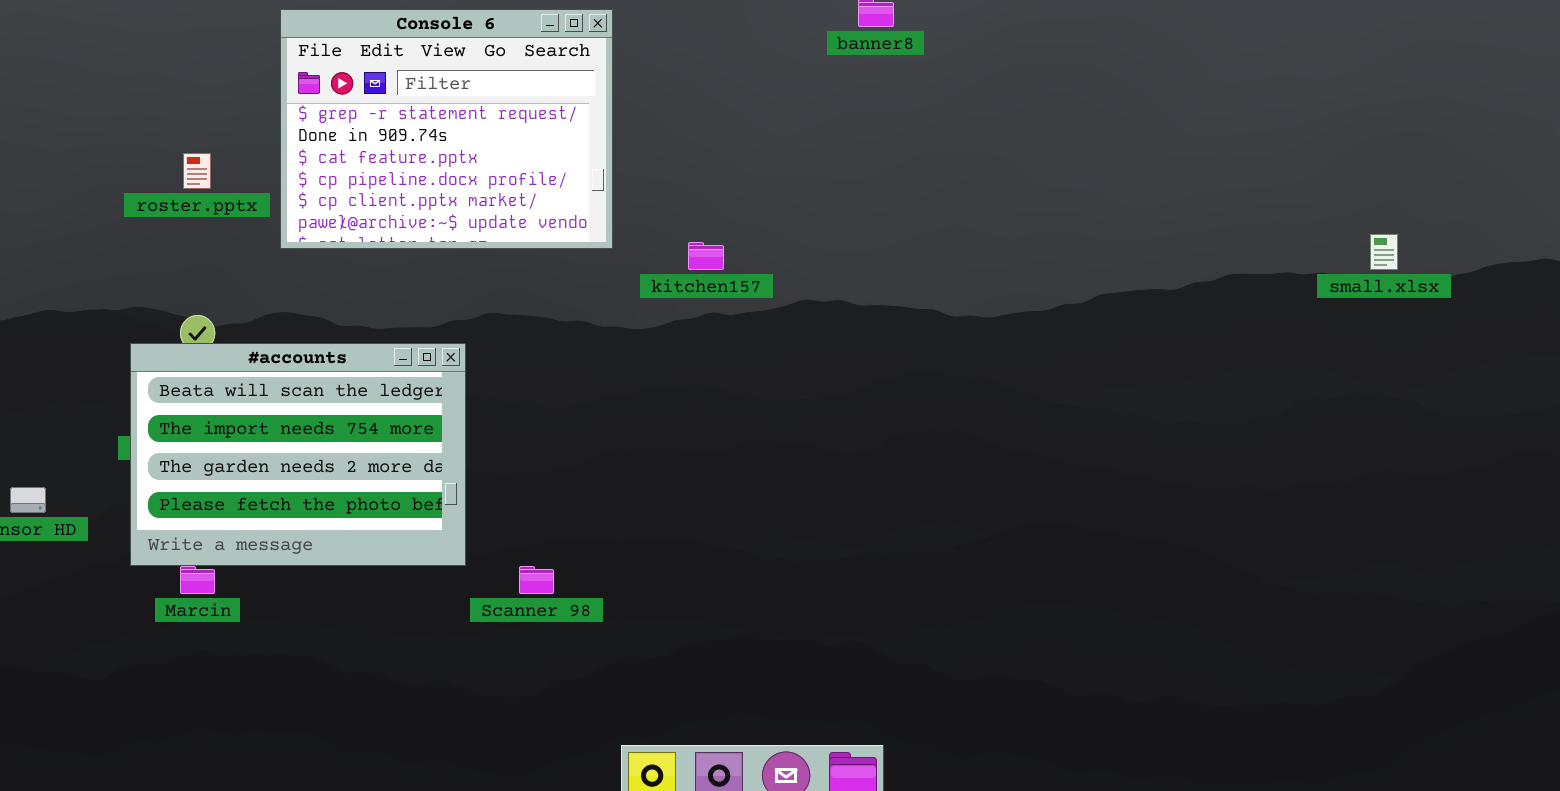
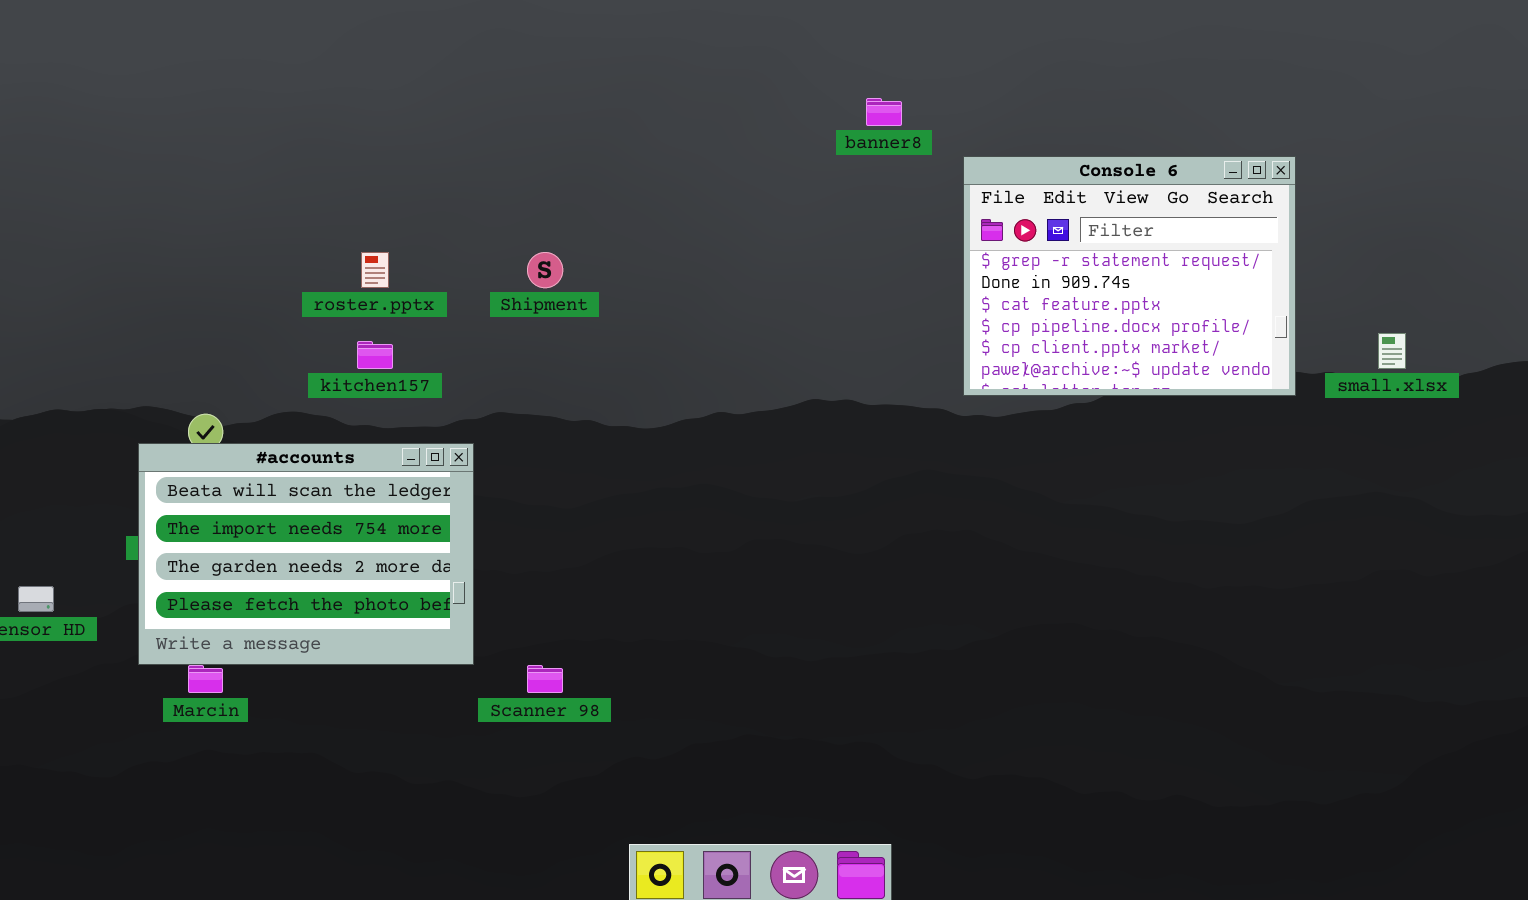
Console 6: [280,9,613,249] -> [963,156,1296,396], moved
roster.pptx: [183,153,211,189] -> [361,252,389,288], moved
kitchen157: [688,242,724,270] -> [357,341,393,369], moved

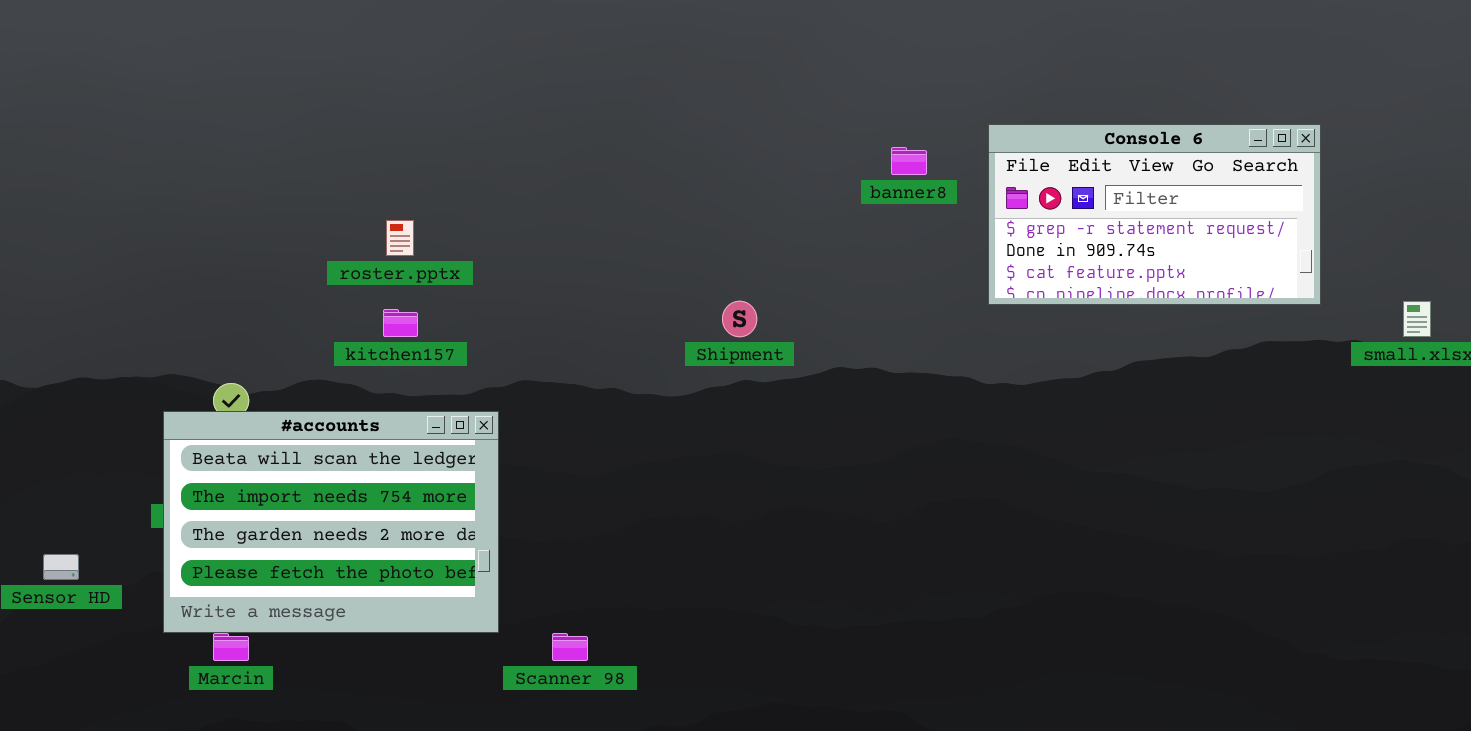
banner8: [866,98,902,126] -> [891,147,927,175], moved
Console 6: [963,156,1296,396] -> [988,124,1321,305], resized
Shipment: [527,252,563,288] -> [722,301,757,337], moved

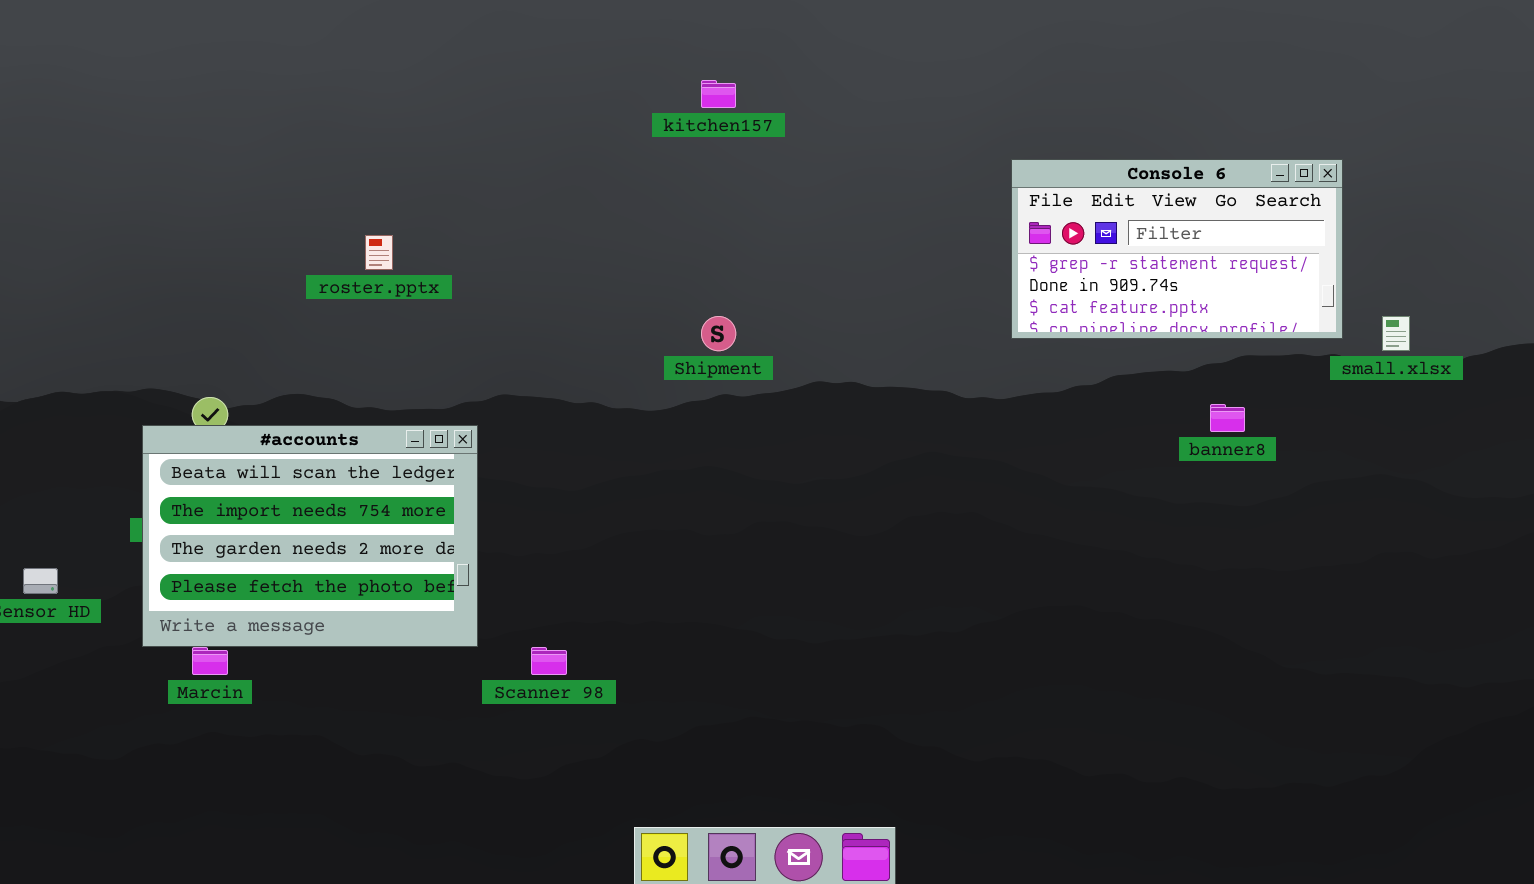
Console 6: [988,124,1321,305] -> [1011,159,1343,339], moved
banner8: [891,147,927,175] -> [1210,404,1245,432], moved
kitchen157: [383,309,418,337] -> [701,80,736,108], moved

